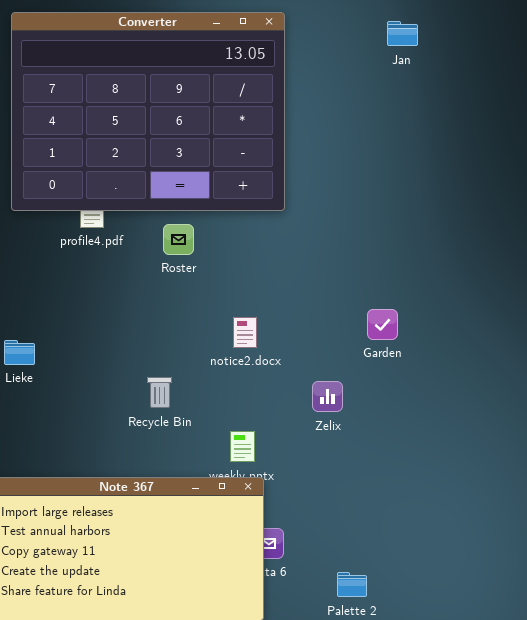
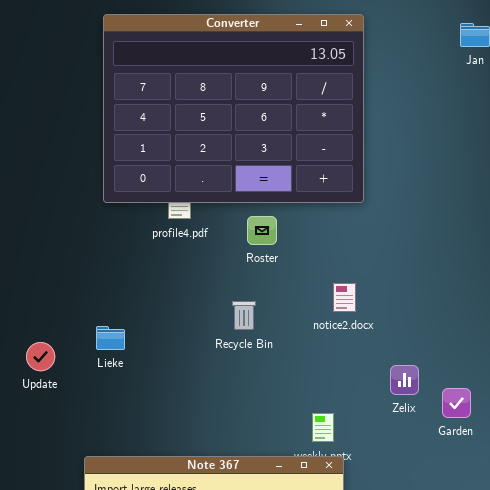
Garden: [367,309,398,340] -> [442,388,471,418], moved
notice2.docx: [233,317,257,348] -> [333,283,356,312], moved
Recycle Bin: [147,377,172,408] -> [232,301,256,330], moved

